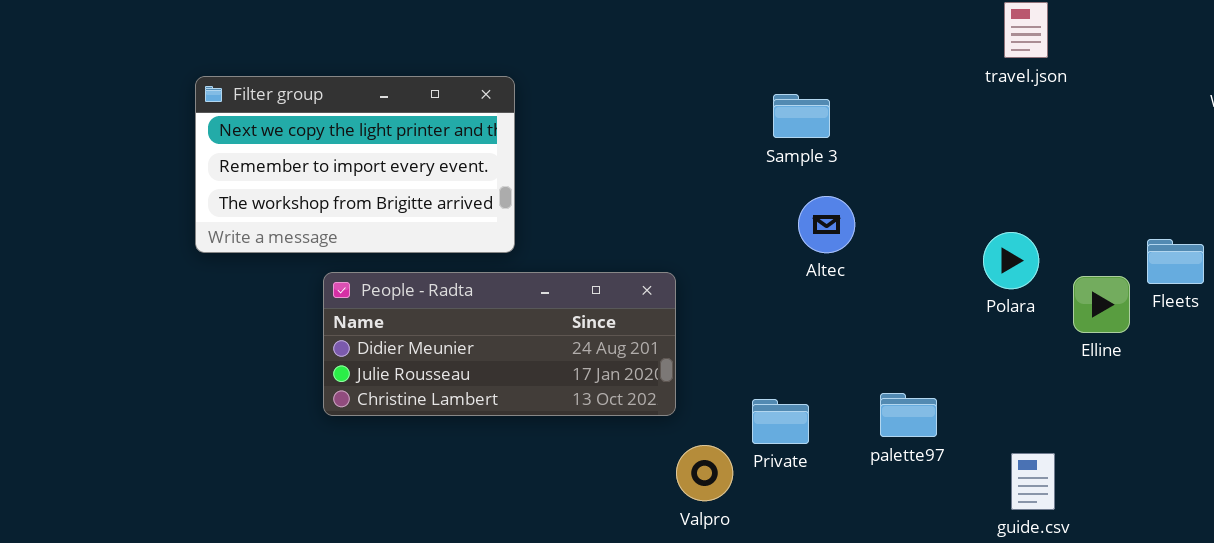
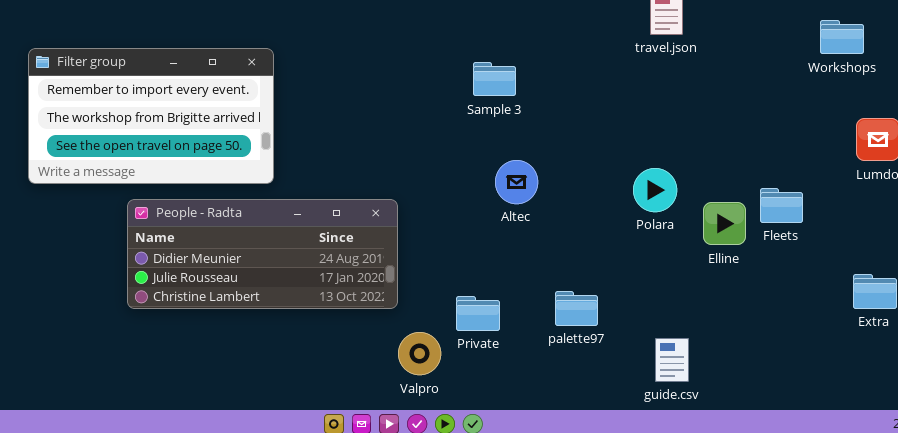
Filter group: [195,76,515,253] -> [28,48,274,184], scrolled down 1 row
Altec: [798,196,855,253] -> [495,160,538,204], moved
Fleets: [1147,239,1204,284] -> [760,188,803,223], moved

